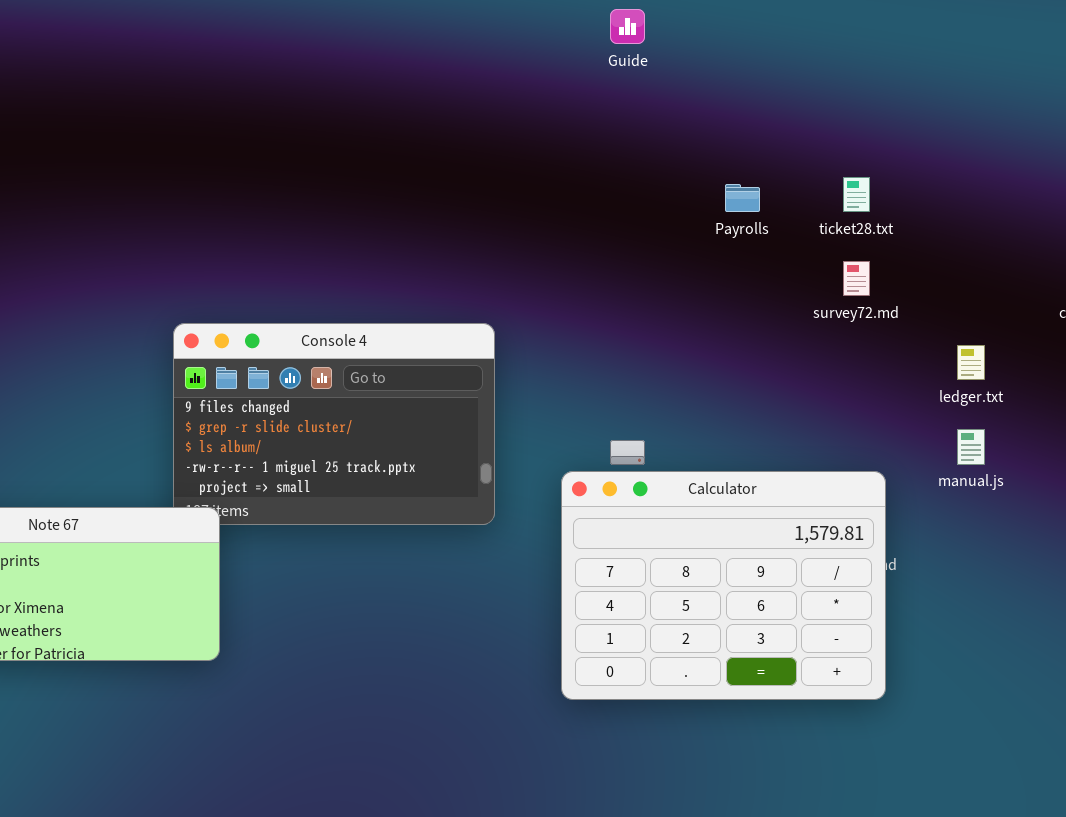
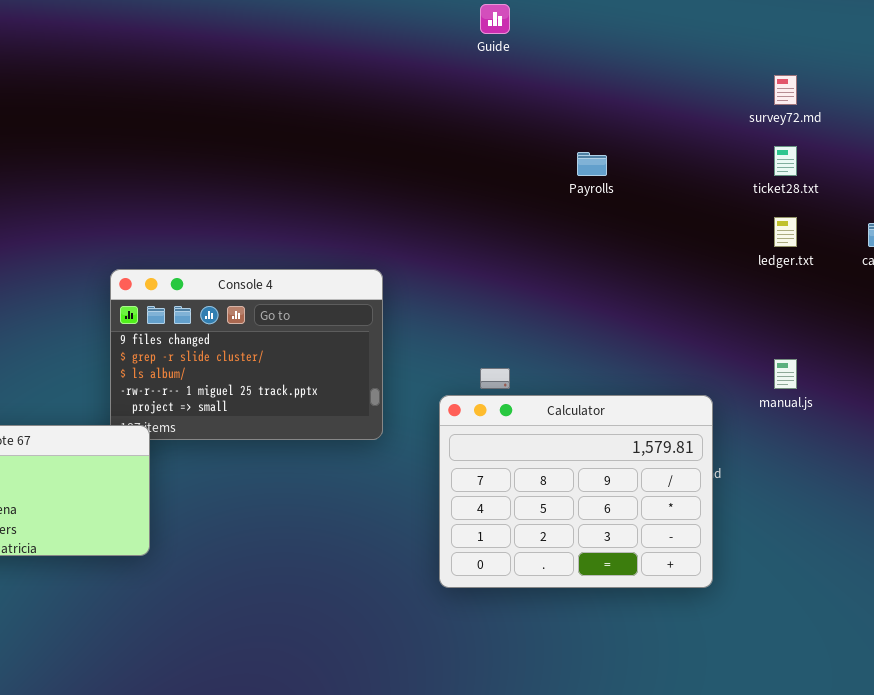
ticket28.txt: [843,177,870,212] -> [774,146,797,176], moved
survey72.md: [843,261,870,296] -> [774,75,797,105], moved
ledger.txt: [957,345,985,380] -> [774,217,797,247], moved

